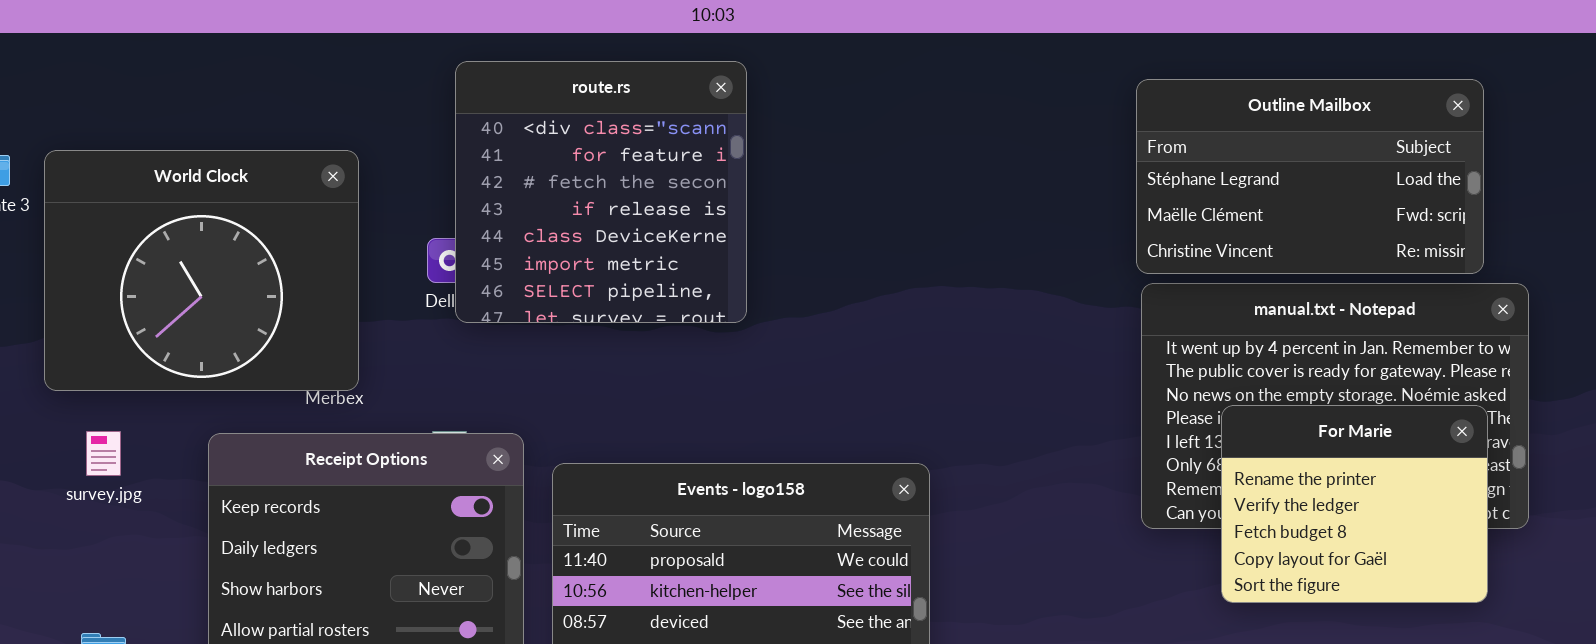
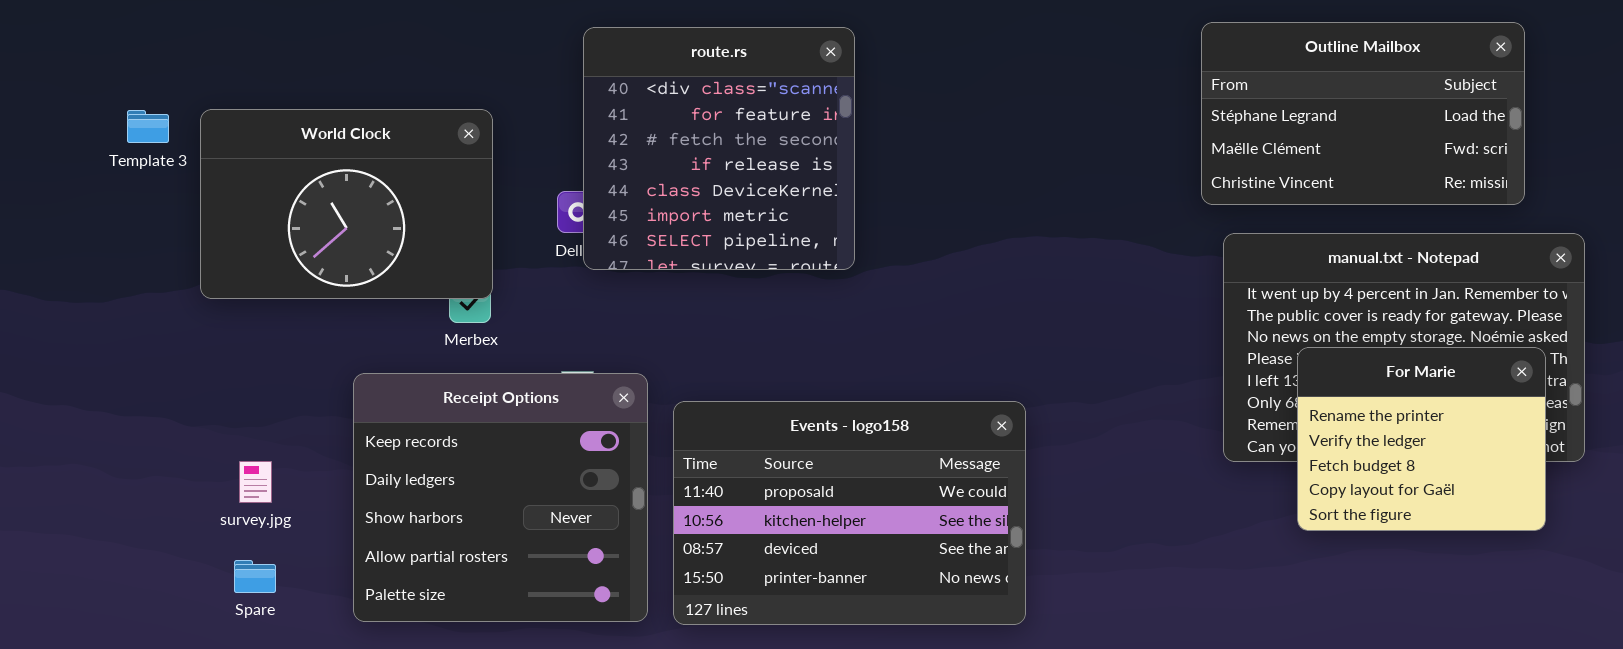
Outline Mailbox: [1136,79,1484,274] -> [1201,22,1525,205], moved
World Clock: [44,150,359,391] -> [200,109,493,299], resized
survey.jpg: [86,431,121,476] -> [239,461,272,503], moved

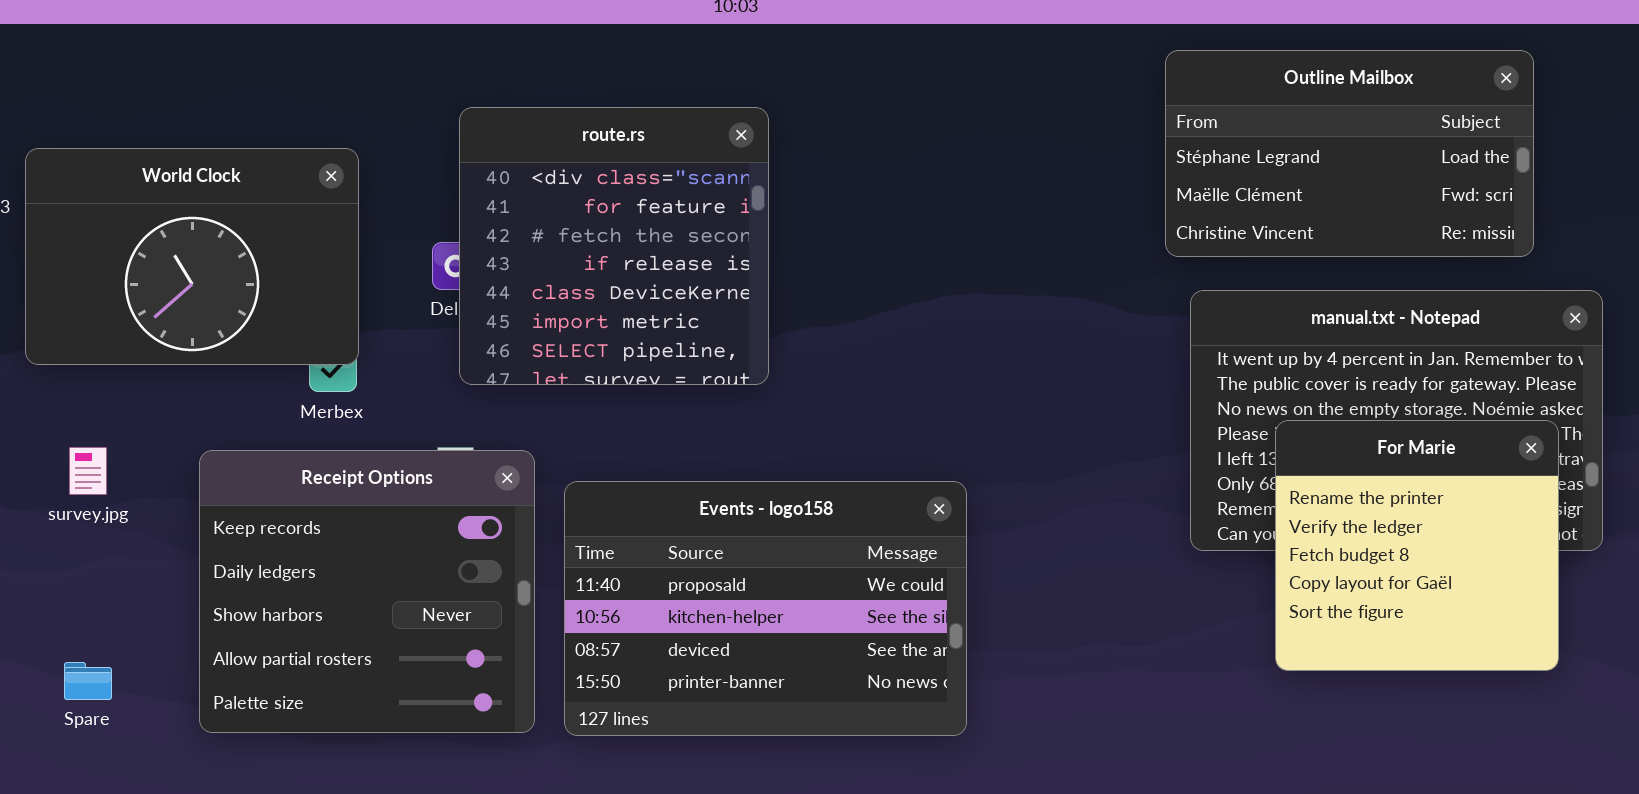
route.rs: [583,27,855,270] -> [459,107,769,385], moved
For Marie: [1297,347,1546,531] -> [1275,420,1559,671], resized
survey.jpg: [239,461,272,503] -> [69,447,107,495], moved

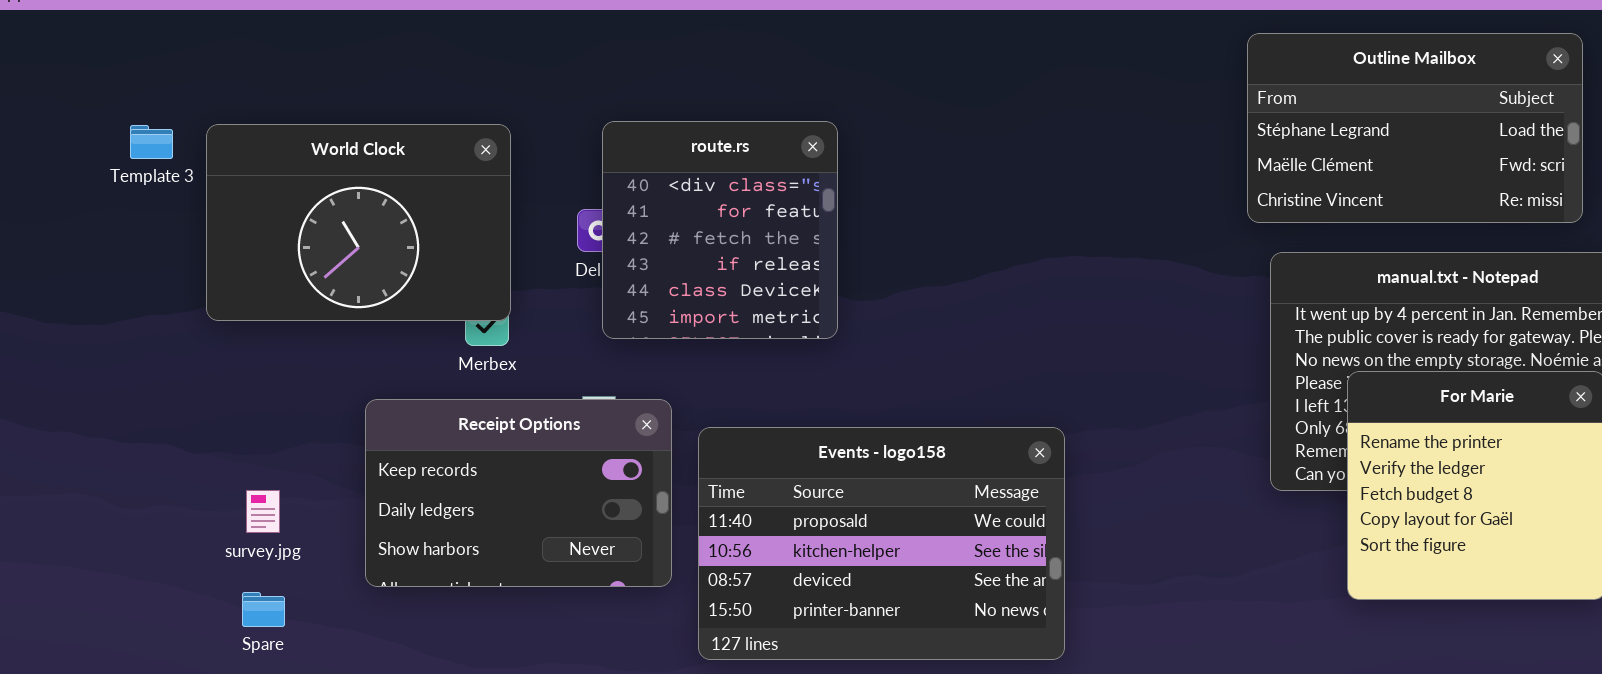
route.rs: [459,107,769,385] -> [602,121,838,339], resized
survey.jpg: [69,447,107,495] -> [246,490,280,533], moved
Receipt Options: [199,450,535,733] -> [365,399,672,587], resized

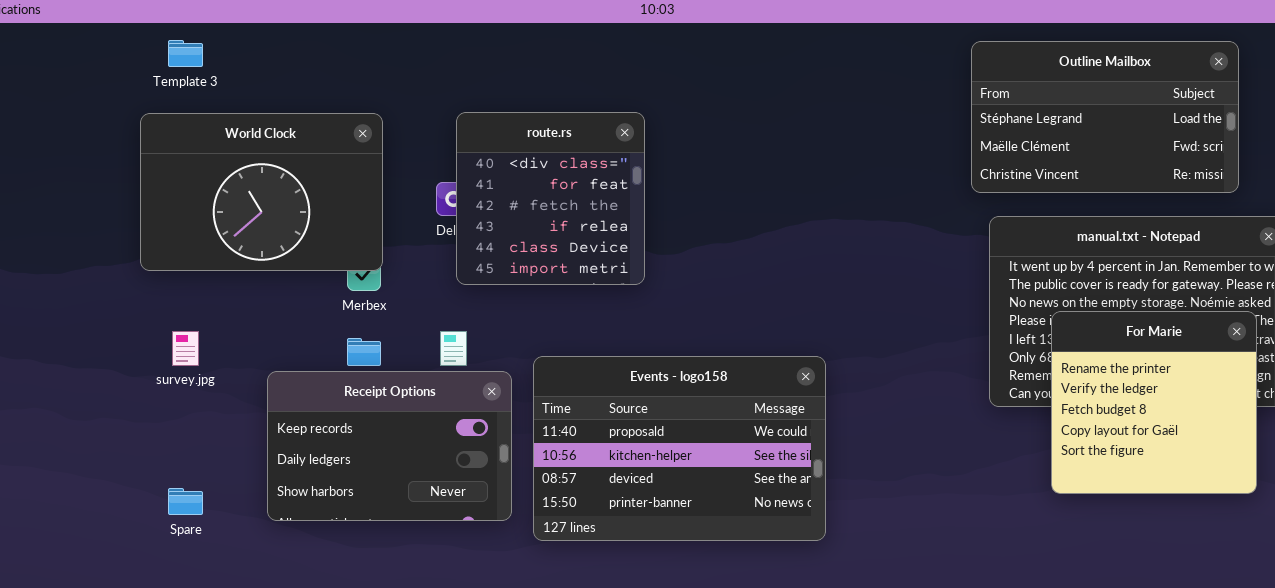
Template 3: [130,125,173,159] -> [168,40,203,67], moved
Receipt Options: [365,399,672,587] -> [267,371,512,521], moved
survey.jpg: [246,490,280,533] -> [172,331,199,366], moved

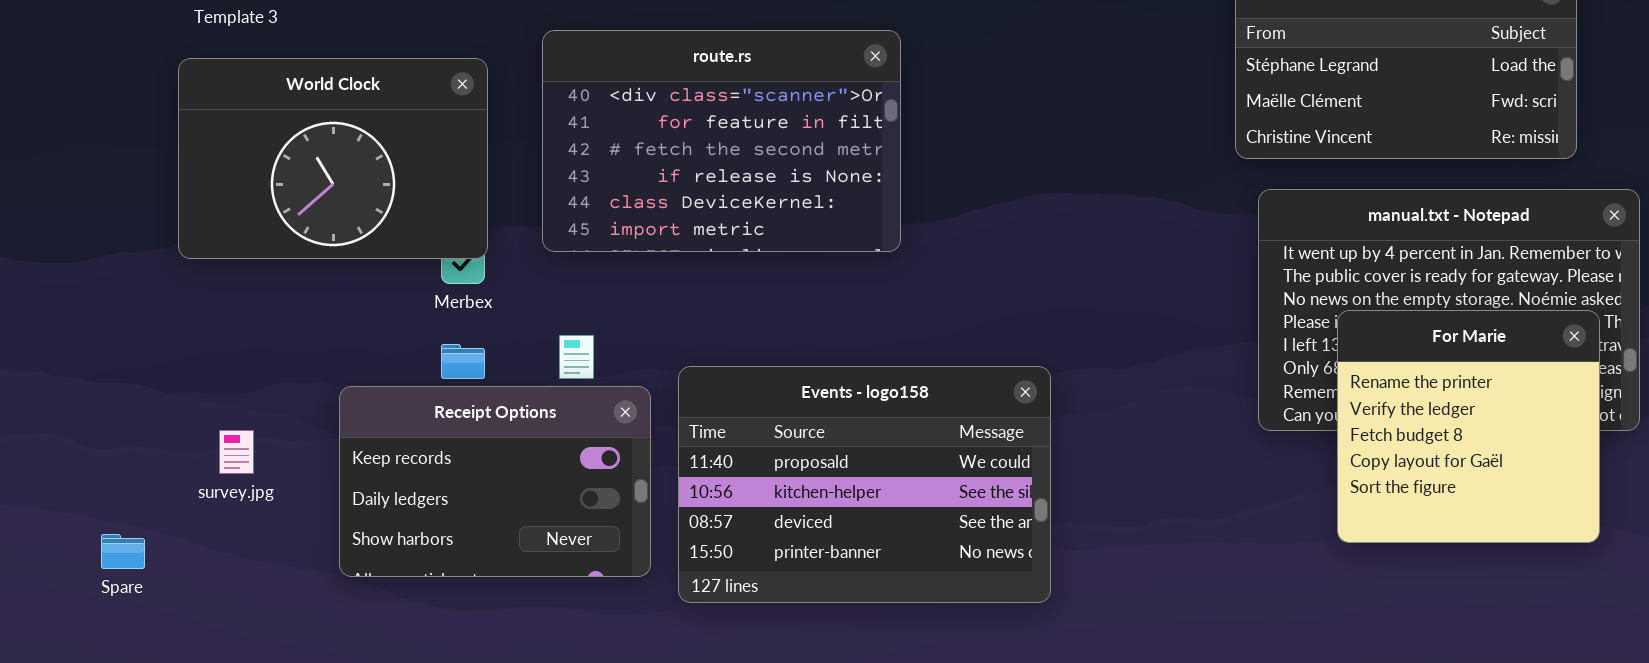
route.rs: [456,112,645,285] -> [542,30,901,252], moved, resized
survey.jpg: [172,331,199,366] -> [219,430,254,474], moved
Spare: [168,488,203,515] -> [101,534,145,569], moved

